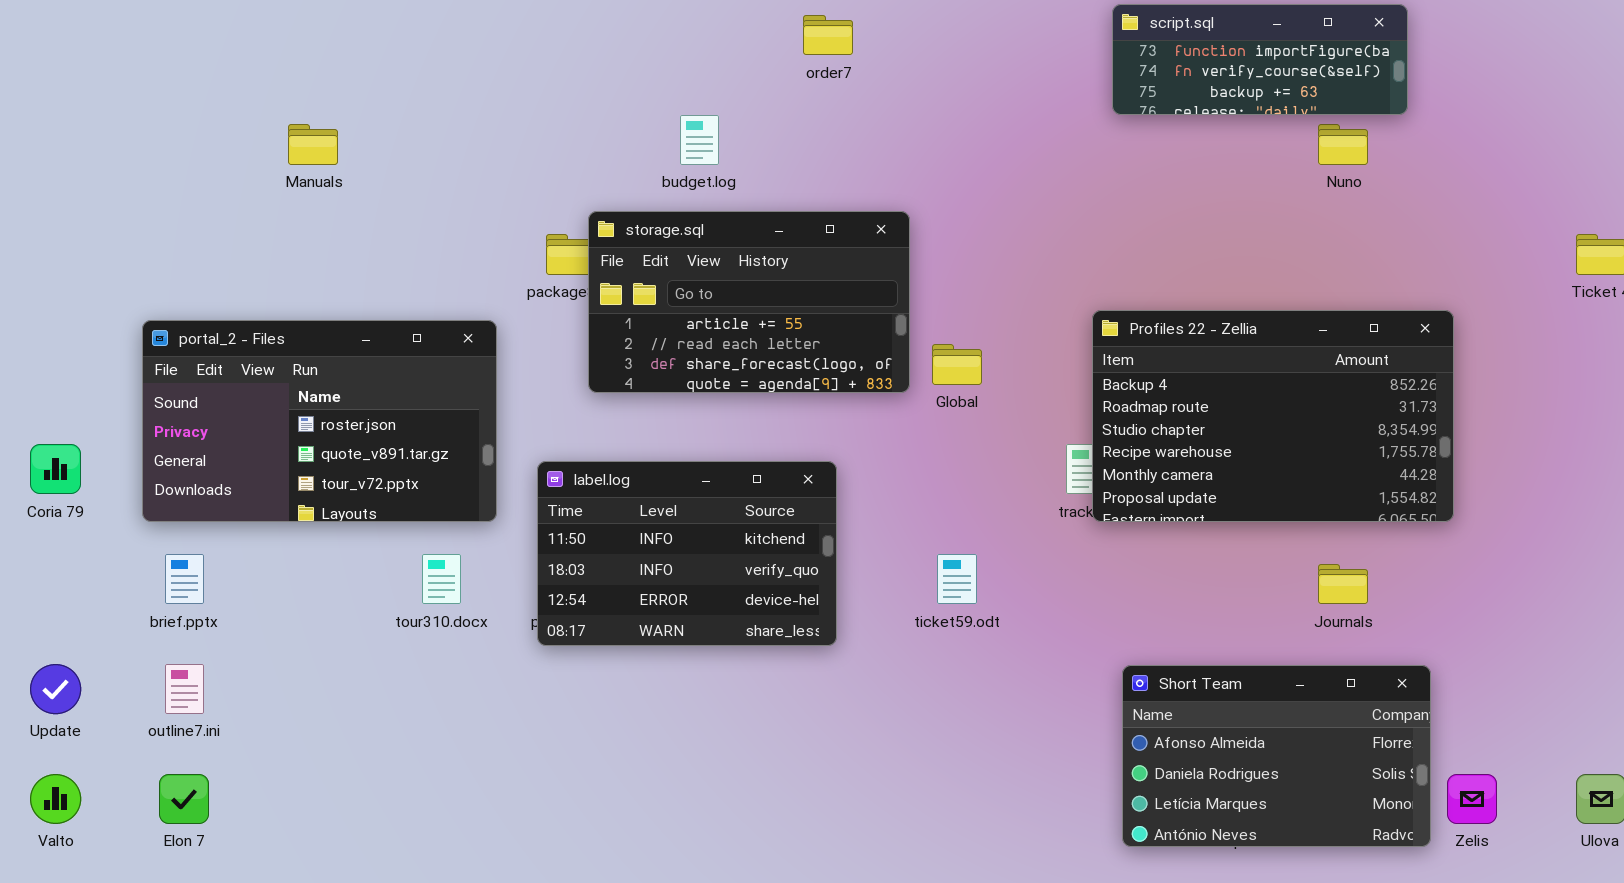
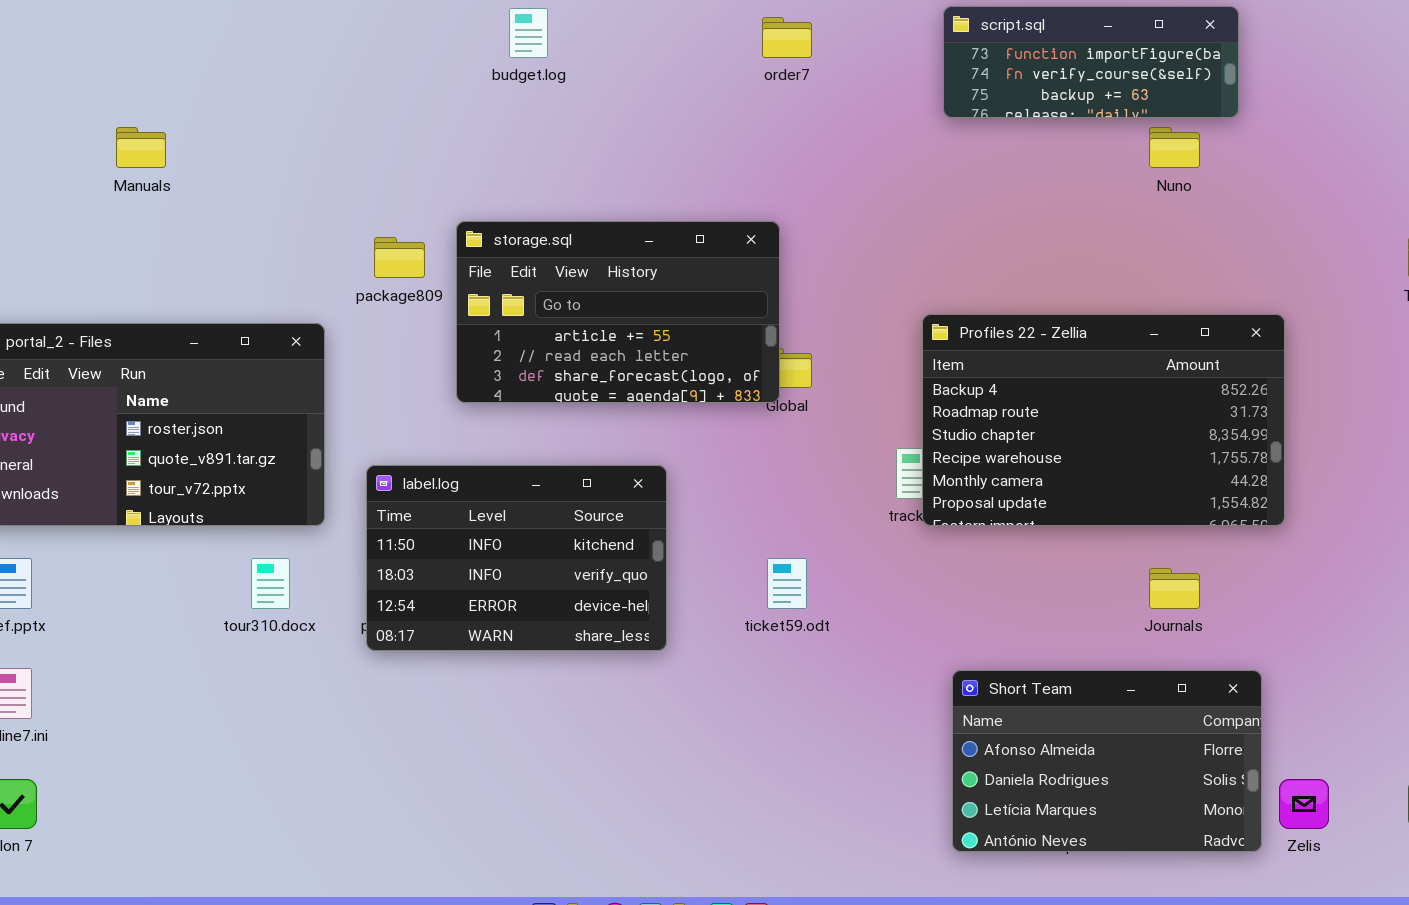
order7: [803,15,853,55] -> [762,17,812,58], moved
budget.log: [680,115,719,165] -> [509,8,548,58], moved
storage.sql: [588,211,910,393] -> [456,221,780,403], moved

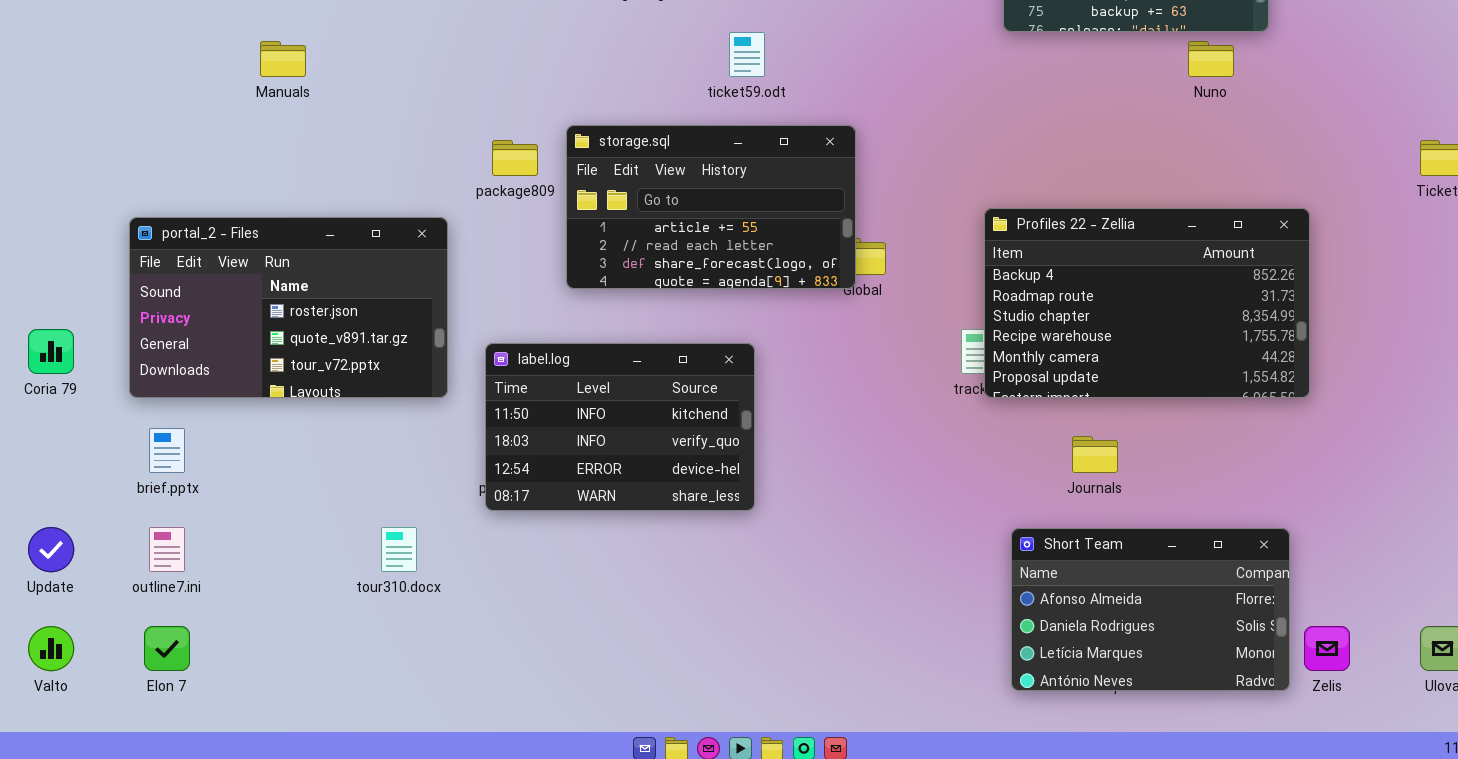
tour310.docx: [251,558,290,609] -> [381,527,417,572], moved
ticket59.odt: [767,558,807,609] -> [729,32,765,77], moved
Journals: [1149,568,1200,609] -> [1072,436,1118,473], moved

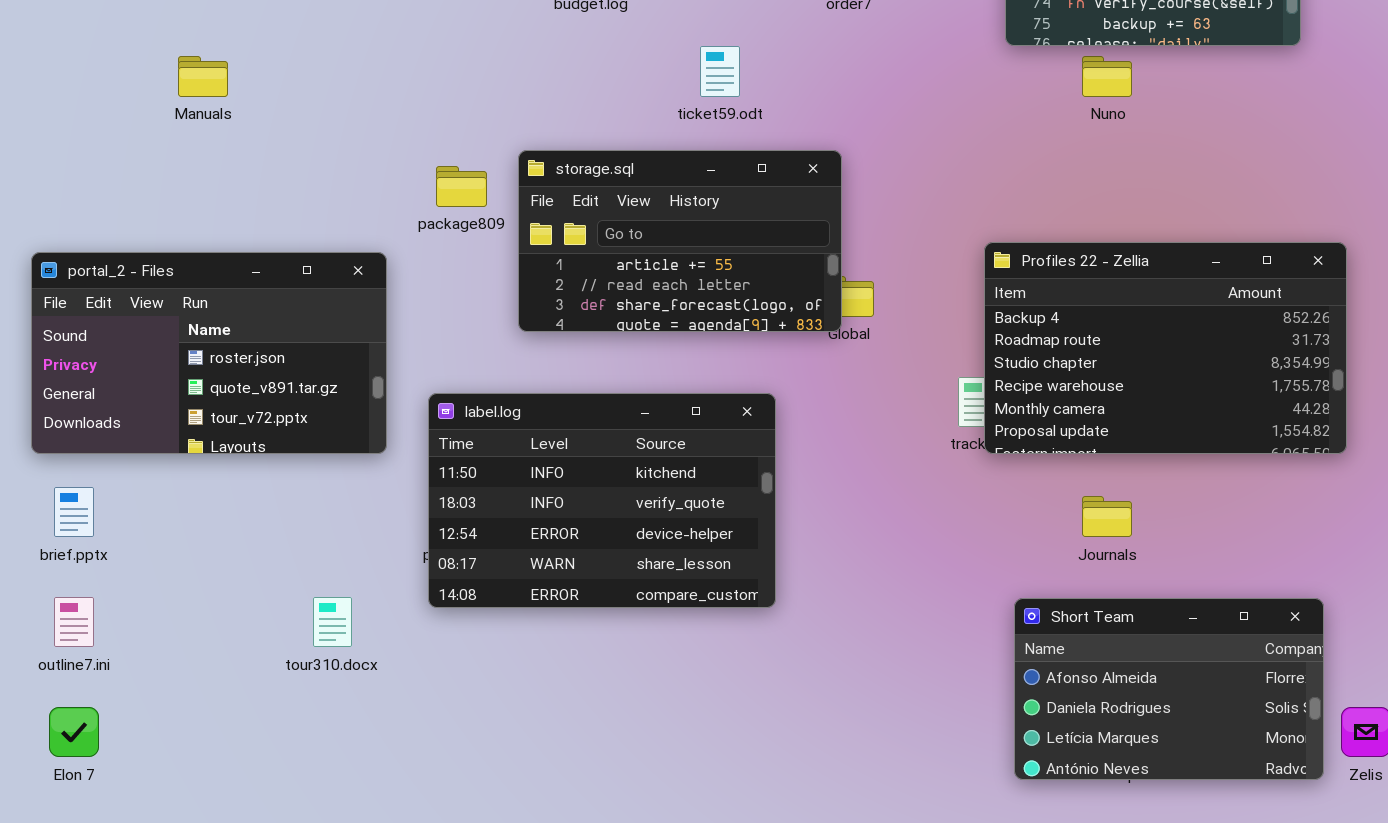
Nuno: [1188,41,1234,77] -> [1082,56,1132,97], moved
label.log: [485,343,755,511] -> [428,393,776,608], resized

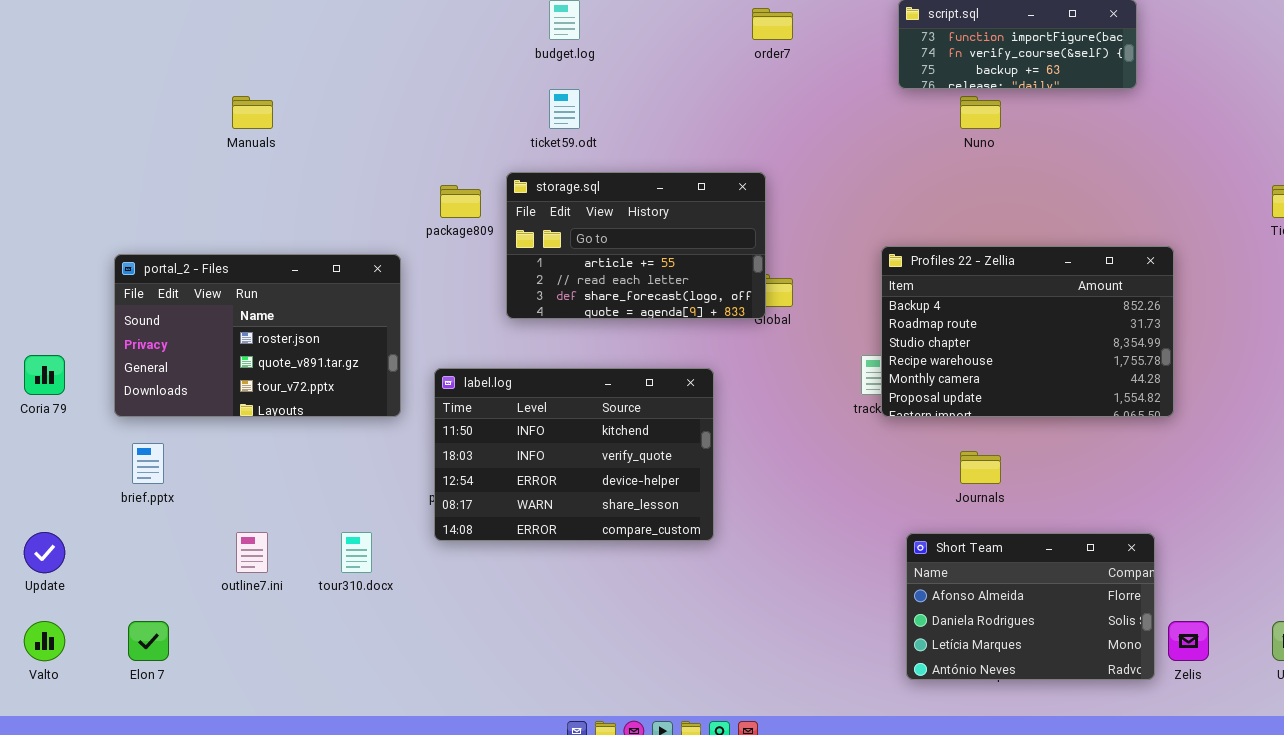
ticket59.odt: [700,46,740,97] -> [549,89,580,129], moved
outline7.ini: [54,597,94,647] -> [236,532,268,573], moved

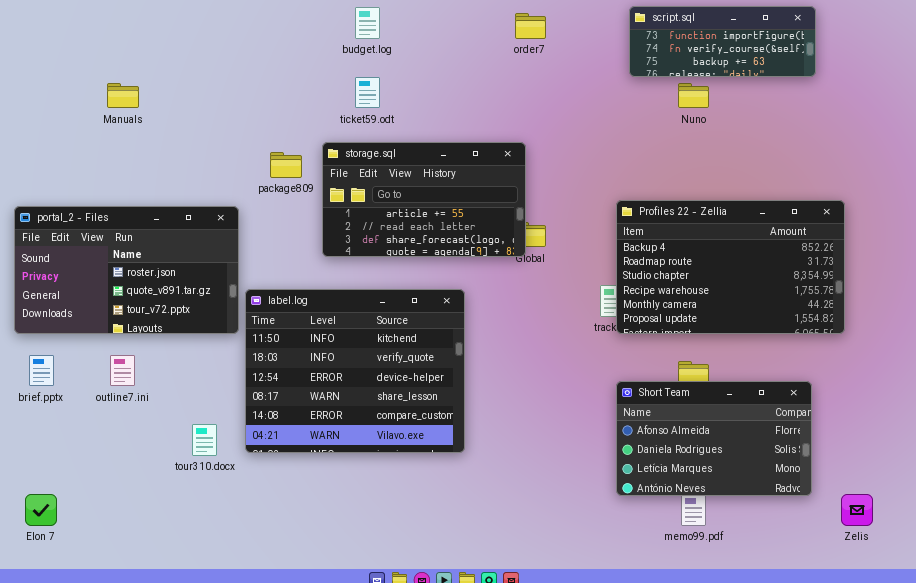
label.log: [434,368,714,541] -> [245,289,465,453], moved, resized
outline7.ini: [236,532,268,573] -> [110,355,135,386], moved
Short Team: [906,533,1155,680] -> [616,381,812,496], moved

